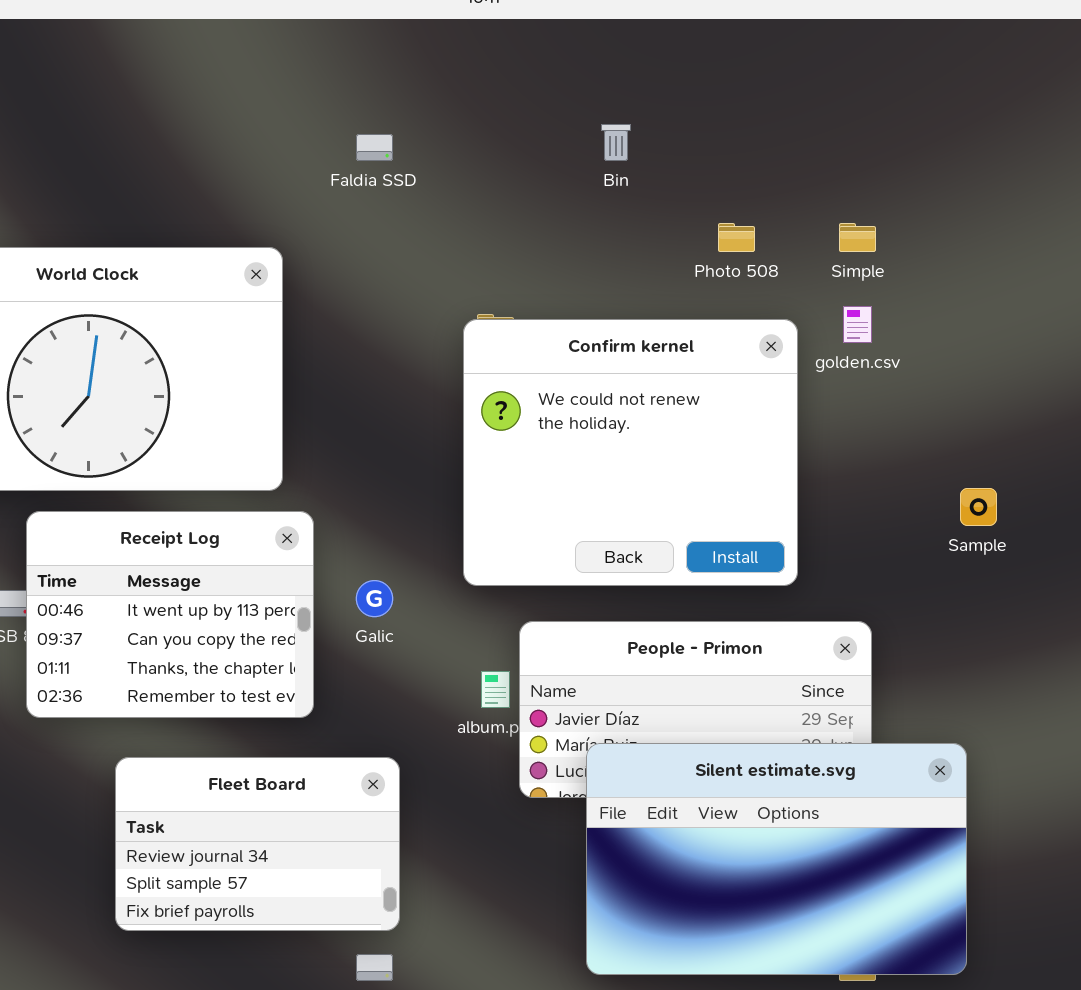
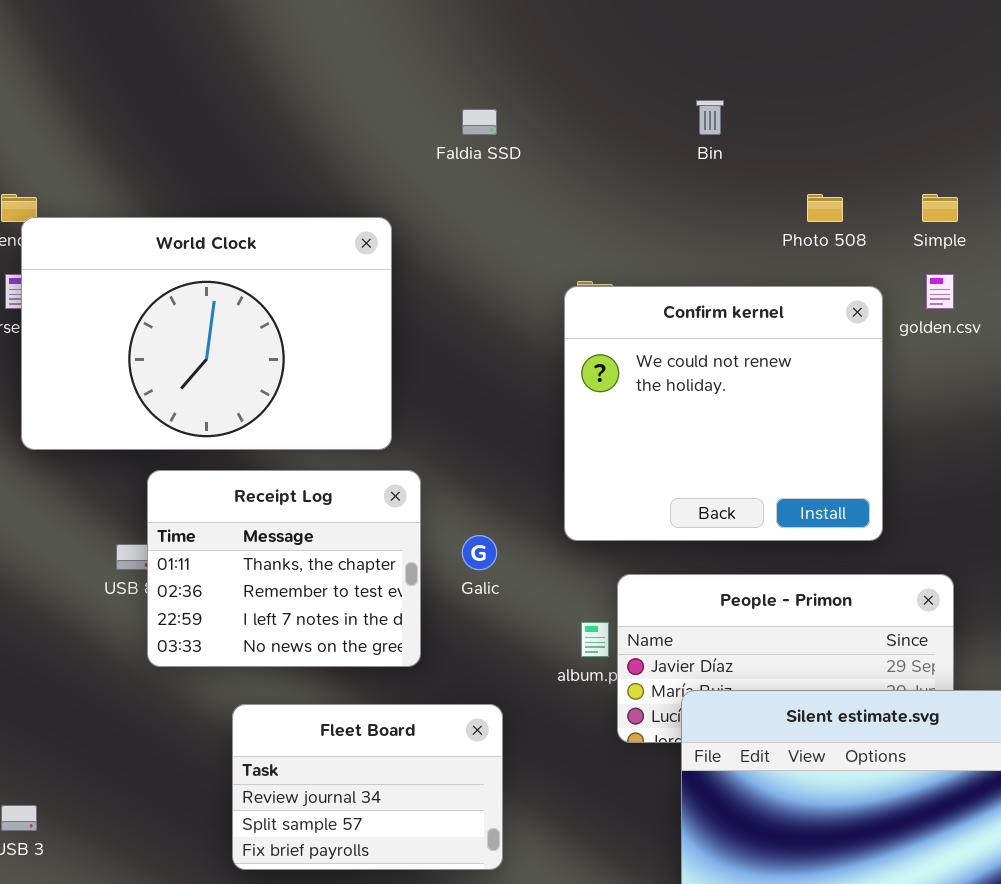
Receipt Log: [26,511,314,718] -> [147,470,421,667], scrolled down 2 rows

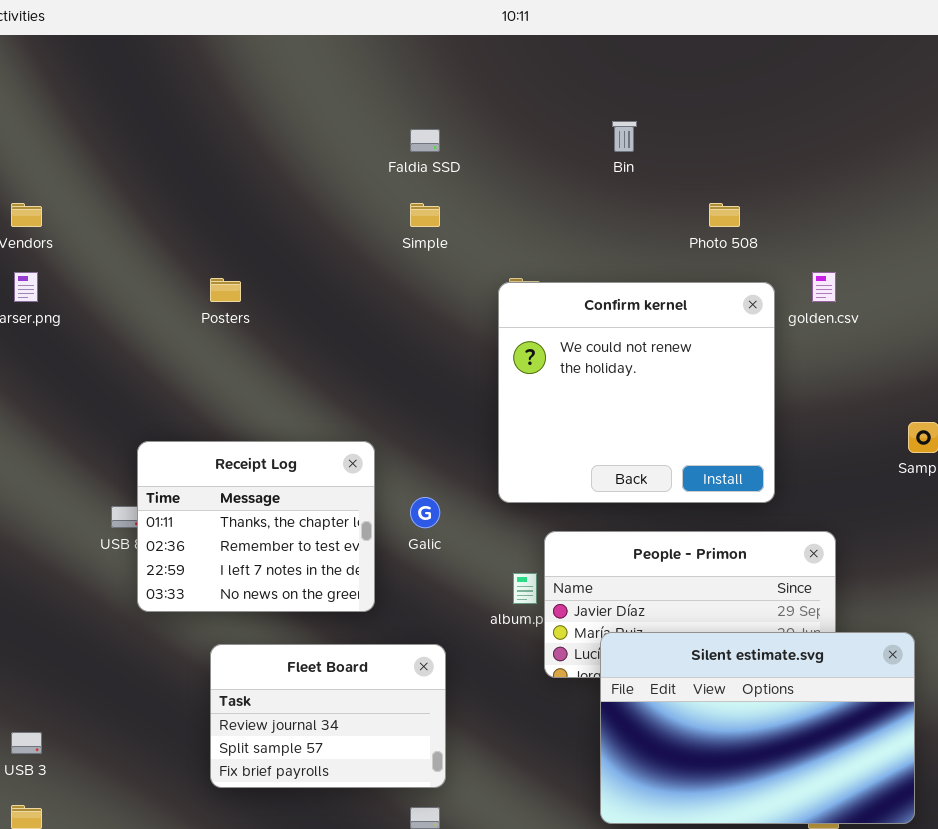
Simple: [922,194,958,222] -> [410,203,440,227], moved
World Clock: [21,217,392,450] -> none, closed

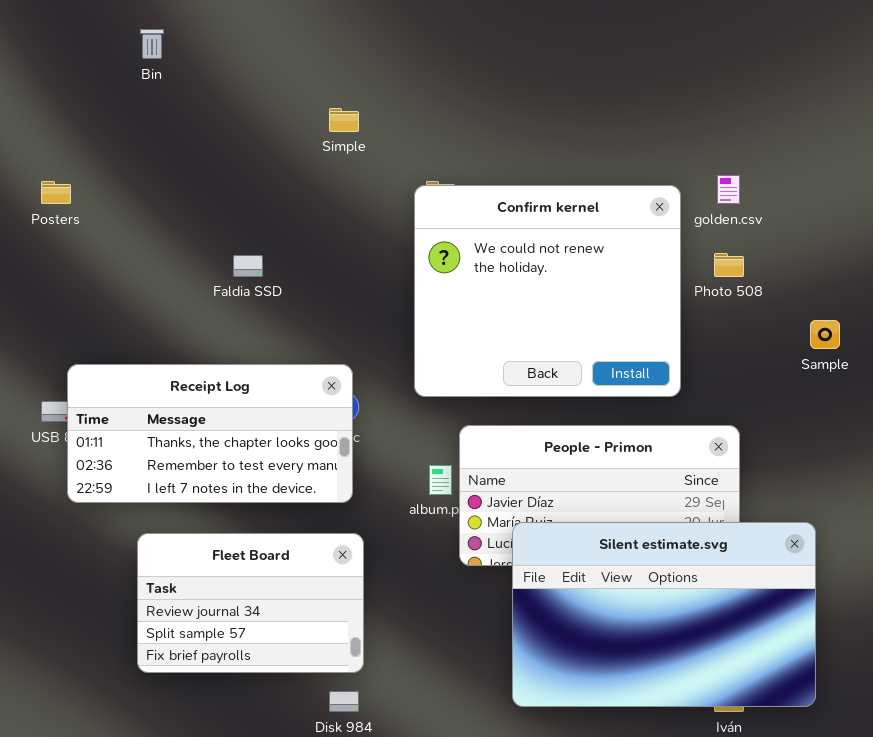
Bin: [612,121,637,152] -> [140,29,164,59], moved
Faldia SSD: [410,129,440,152] -> [233,255,263,277], moved
Photo 508: [709,203,740,227] -> [714,253,744,277], moved
Posters: [210,278,241,302] -> [41,181,71,204], moved
Receipt Log: [137,441,375,612] -> [67,364,353,503], resized

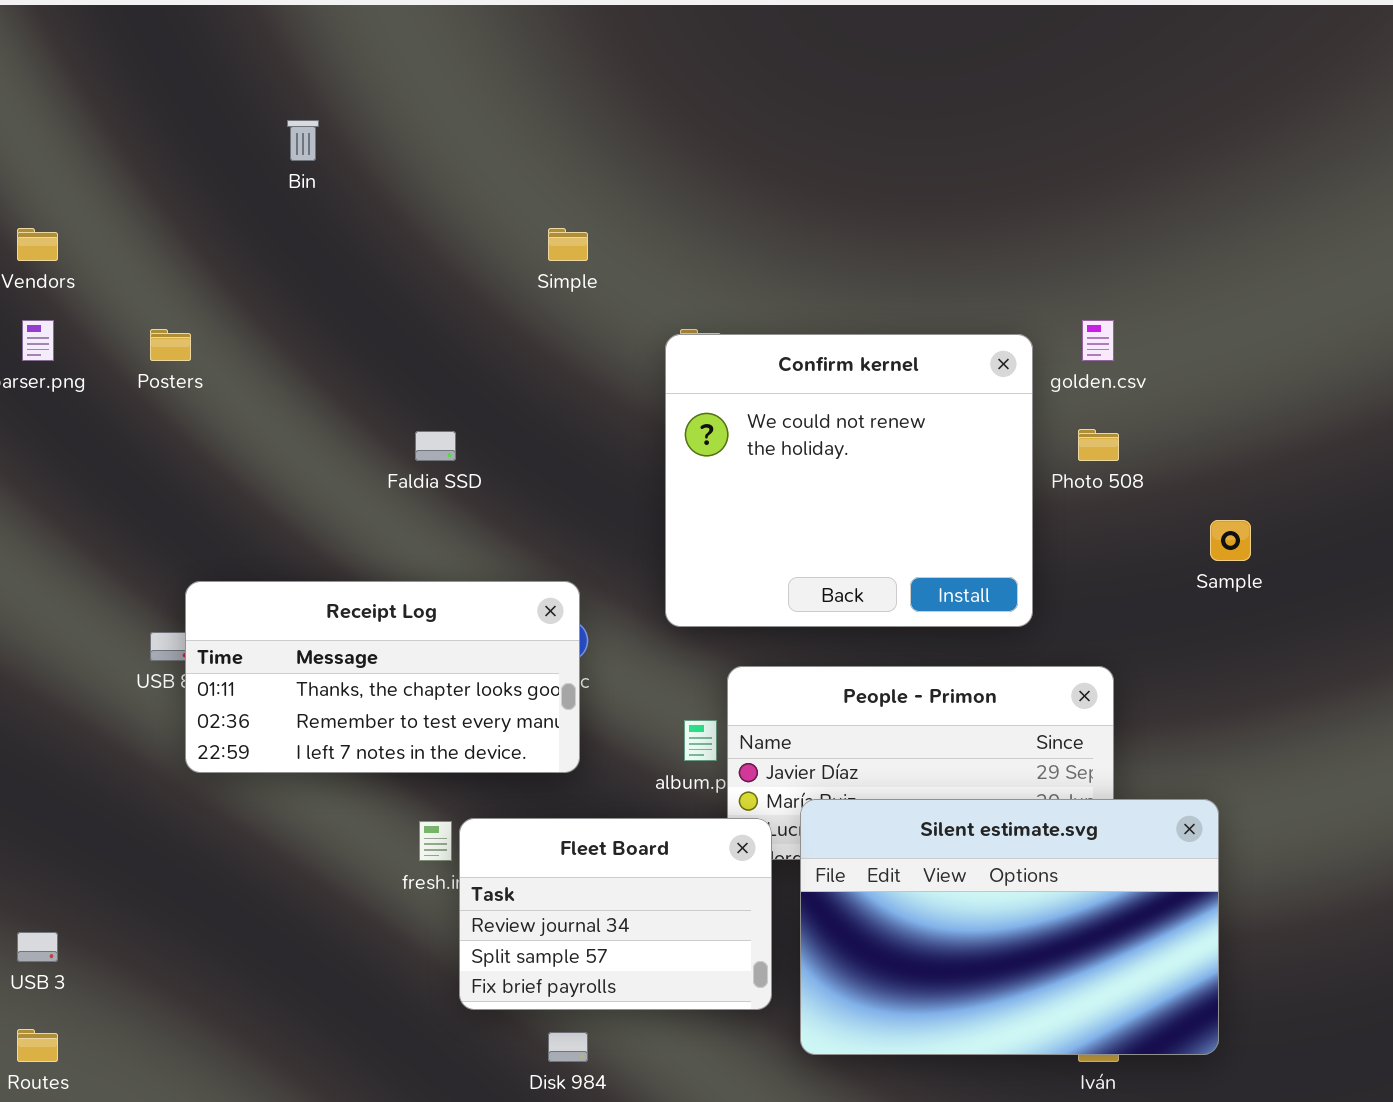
Fleet Board: [137,533,364,673] -> [459,818,772,1010], moved

